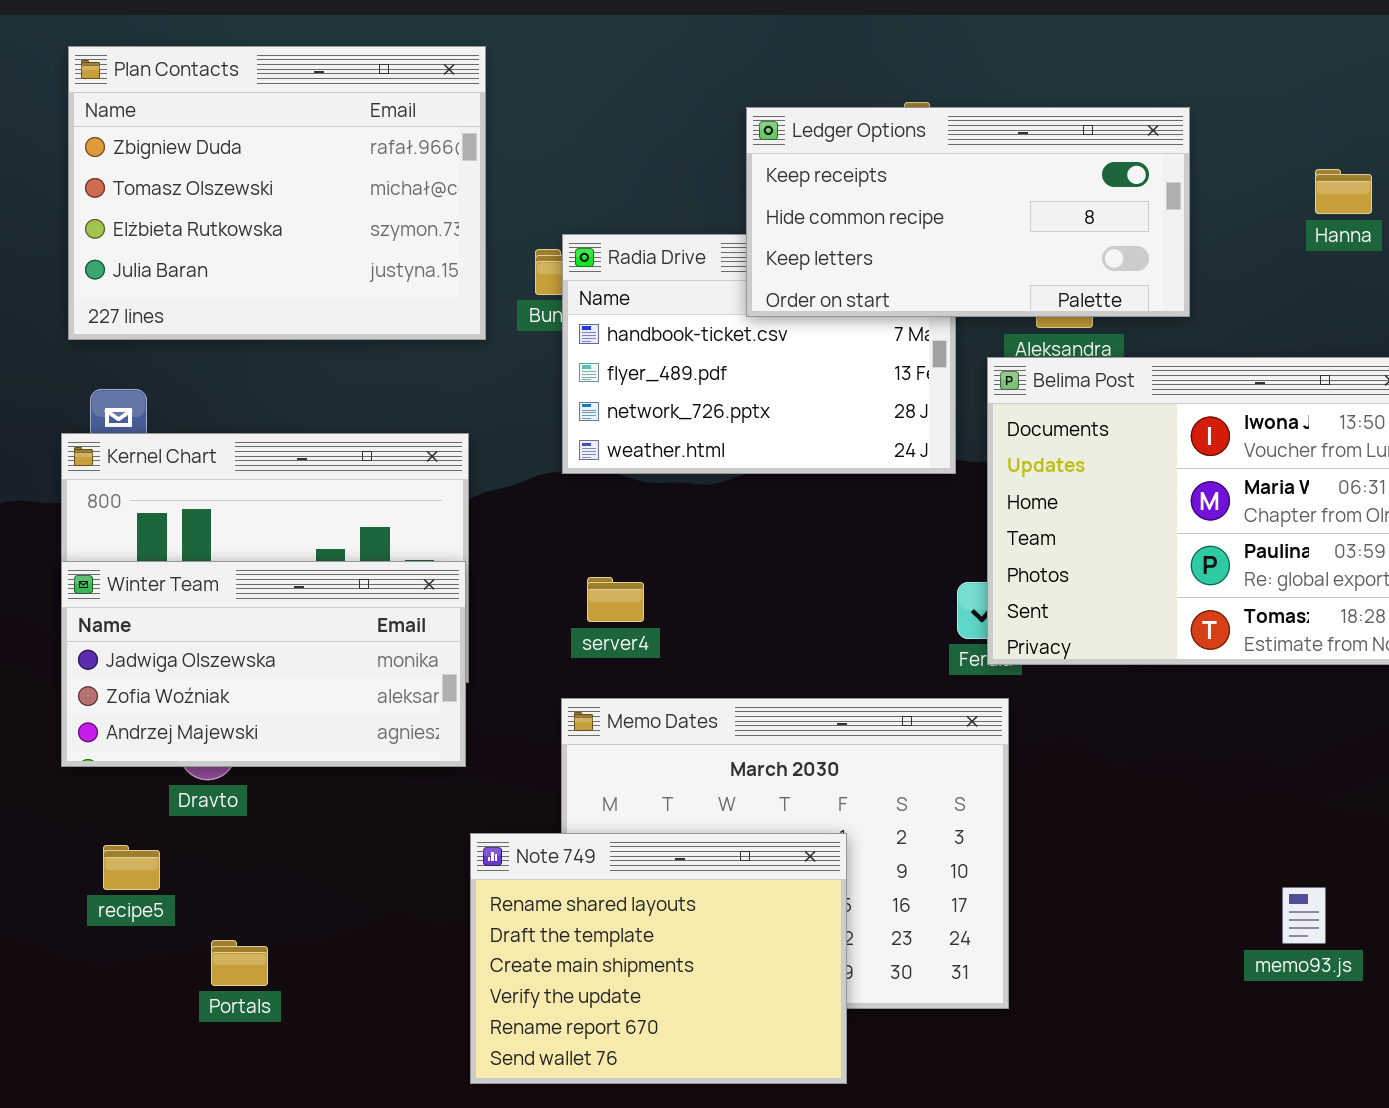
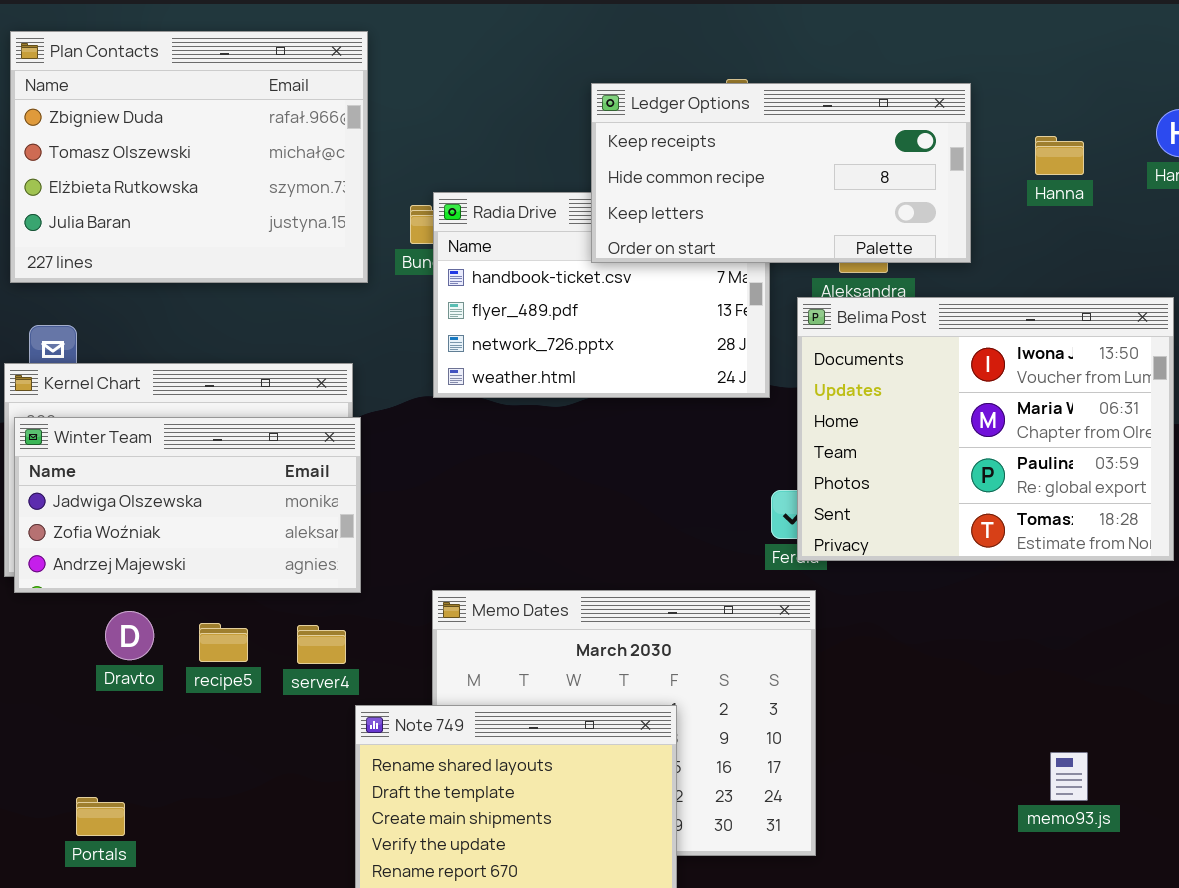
Hanna: [1315,169,1372,214] -> [1035,136,1084,175], moved
Winter Team: [61,561,466,767] -> [14,417,361,593], moved
server4: [587,577,644,622] -> [297,625,346,664], moved
recipe5: [103,845,160,890] -> [199,623,248,662], moved
Portals: [211,940,268,986] -> [76,797,125,836], moved

